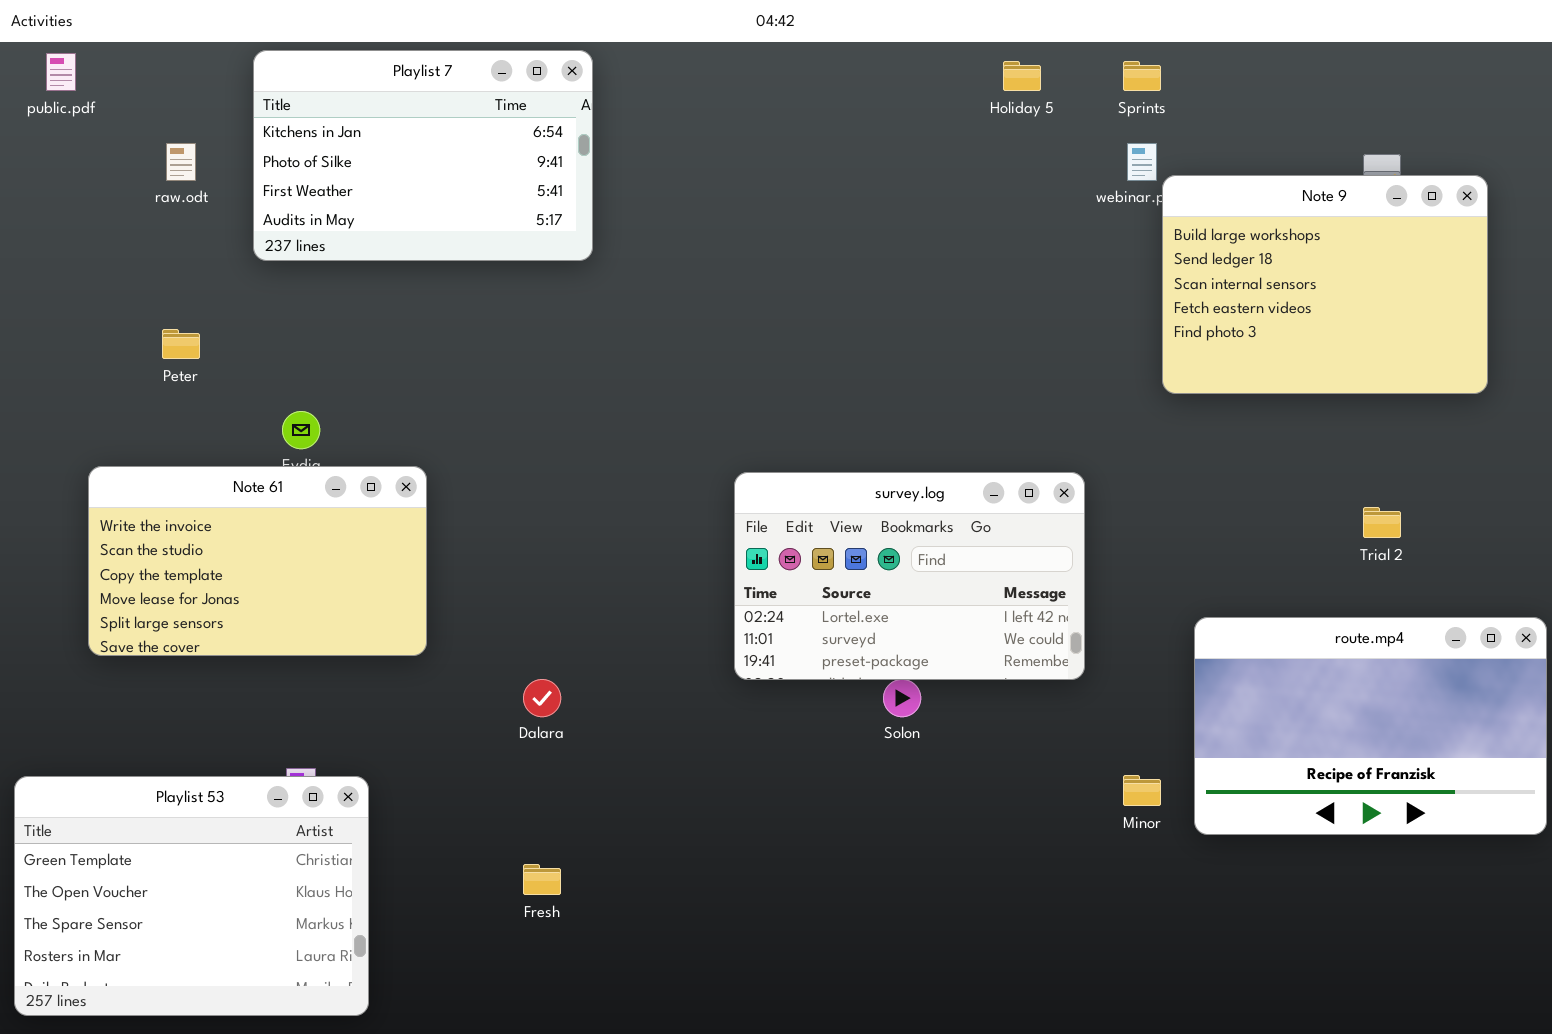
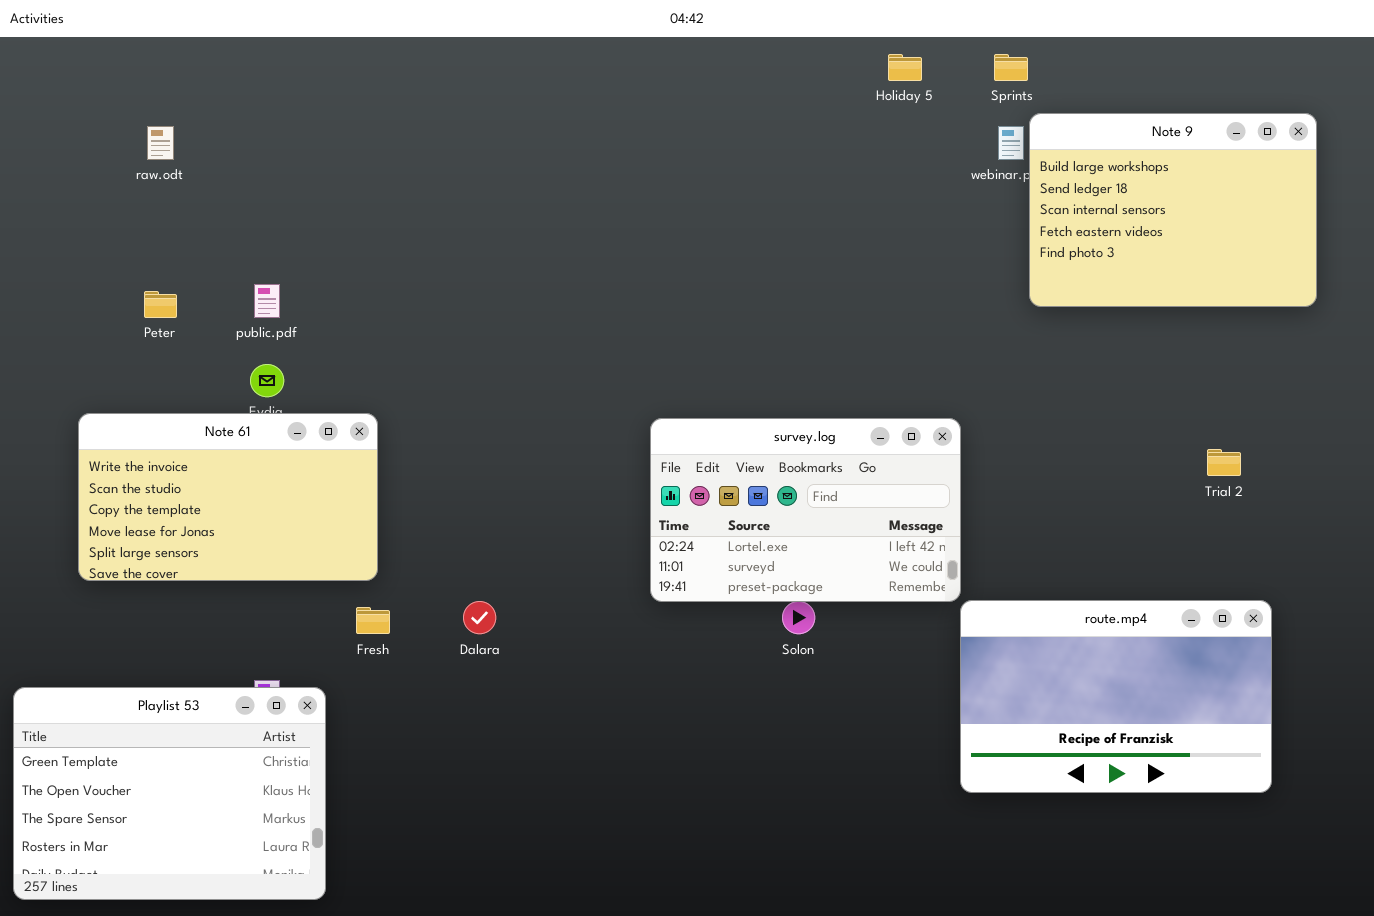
Playlist 7: [253,50,593,261] -> none, closed
public.pdf: [46,53,76,91] -> [254,284,280,318], moved
Note 9: [1162,175,1488,394] -> [1029,113,1317,307], moved
route.mp4: [1194,617,1547,835] -> [960,600,1272,793], moved
Fresh: [523,864,561,895] -> [356,607,390,634], moved

